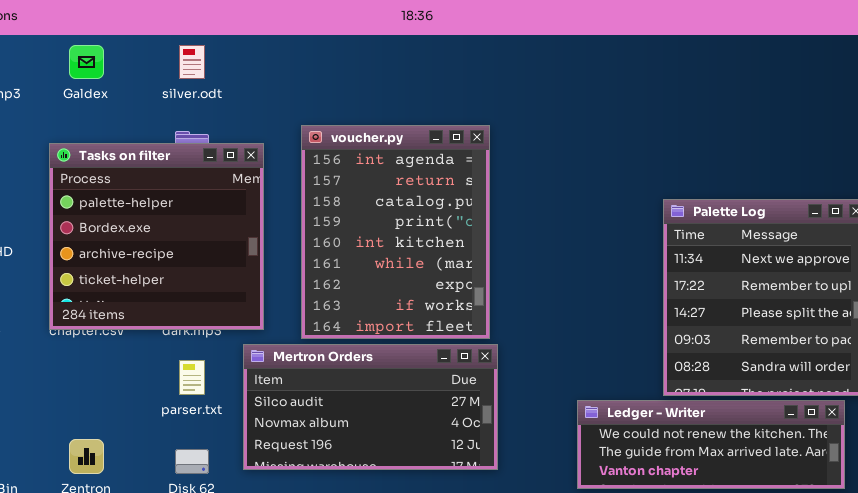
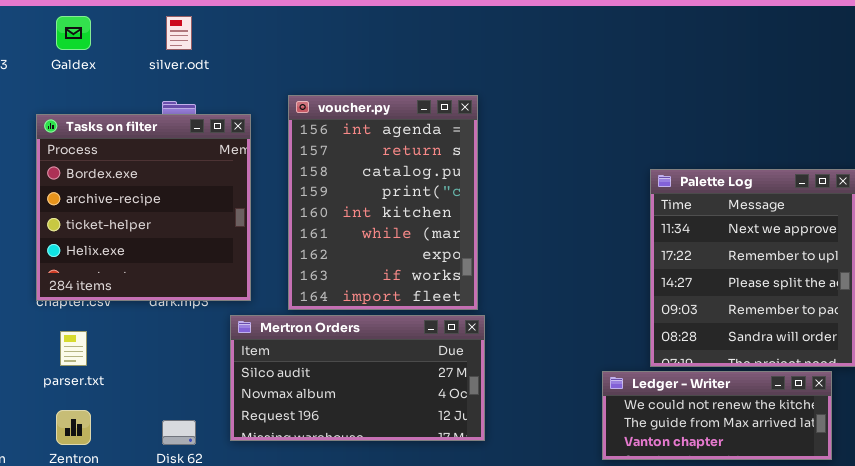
Tasks on filter: [49,143,264,330] -> [36,114,251,301], scrolled down 1 row
parser.txt: [179,360,205,395] -> [60,331,87,366], moved
Ledger - Writer: [577,400,845,489] -> [602,371,832,460], resized

